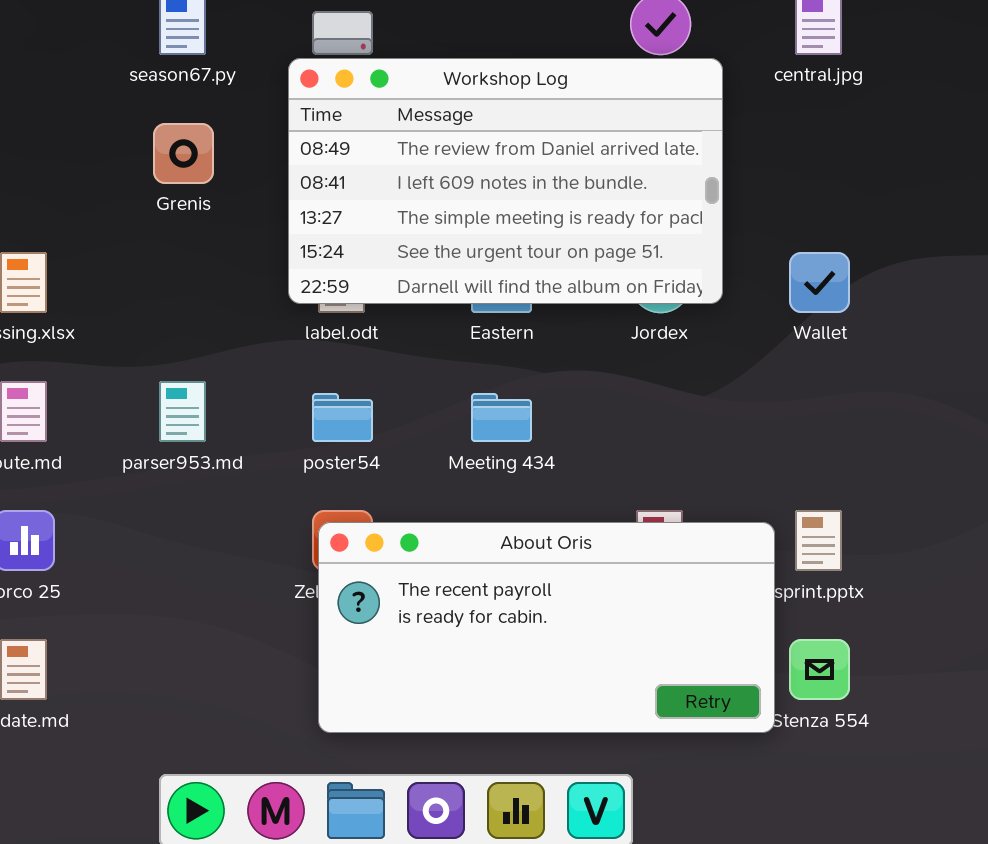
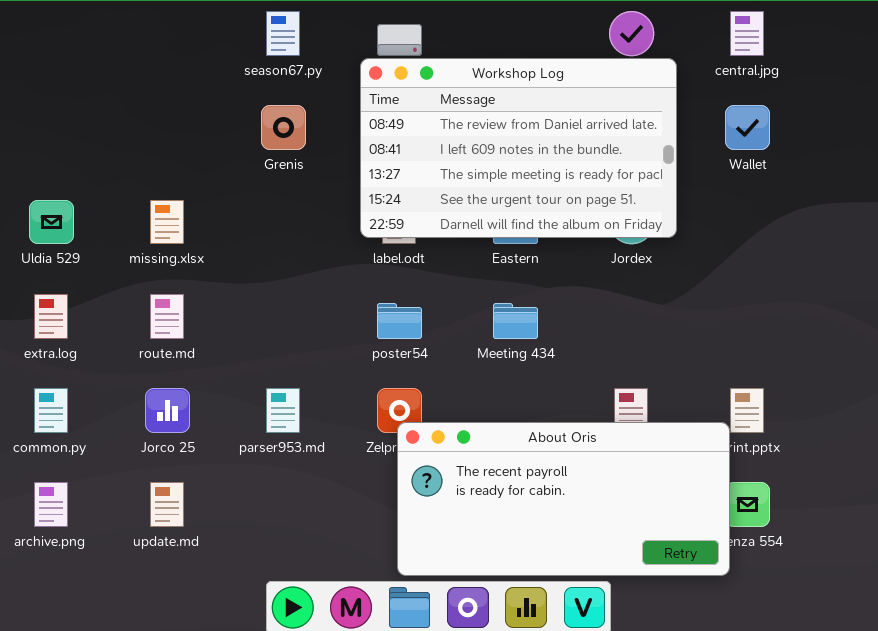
Wallet: [789,252,850,313] -> [725,105,770,150], moved
parser953.md: [159,381,206,442] -> [266,388,300,433], moved
About Oris: [318,522,775,733] -> [397,422,730,576], moved

